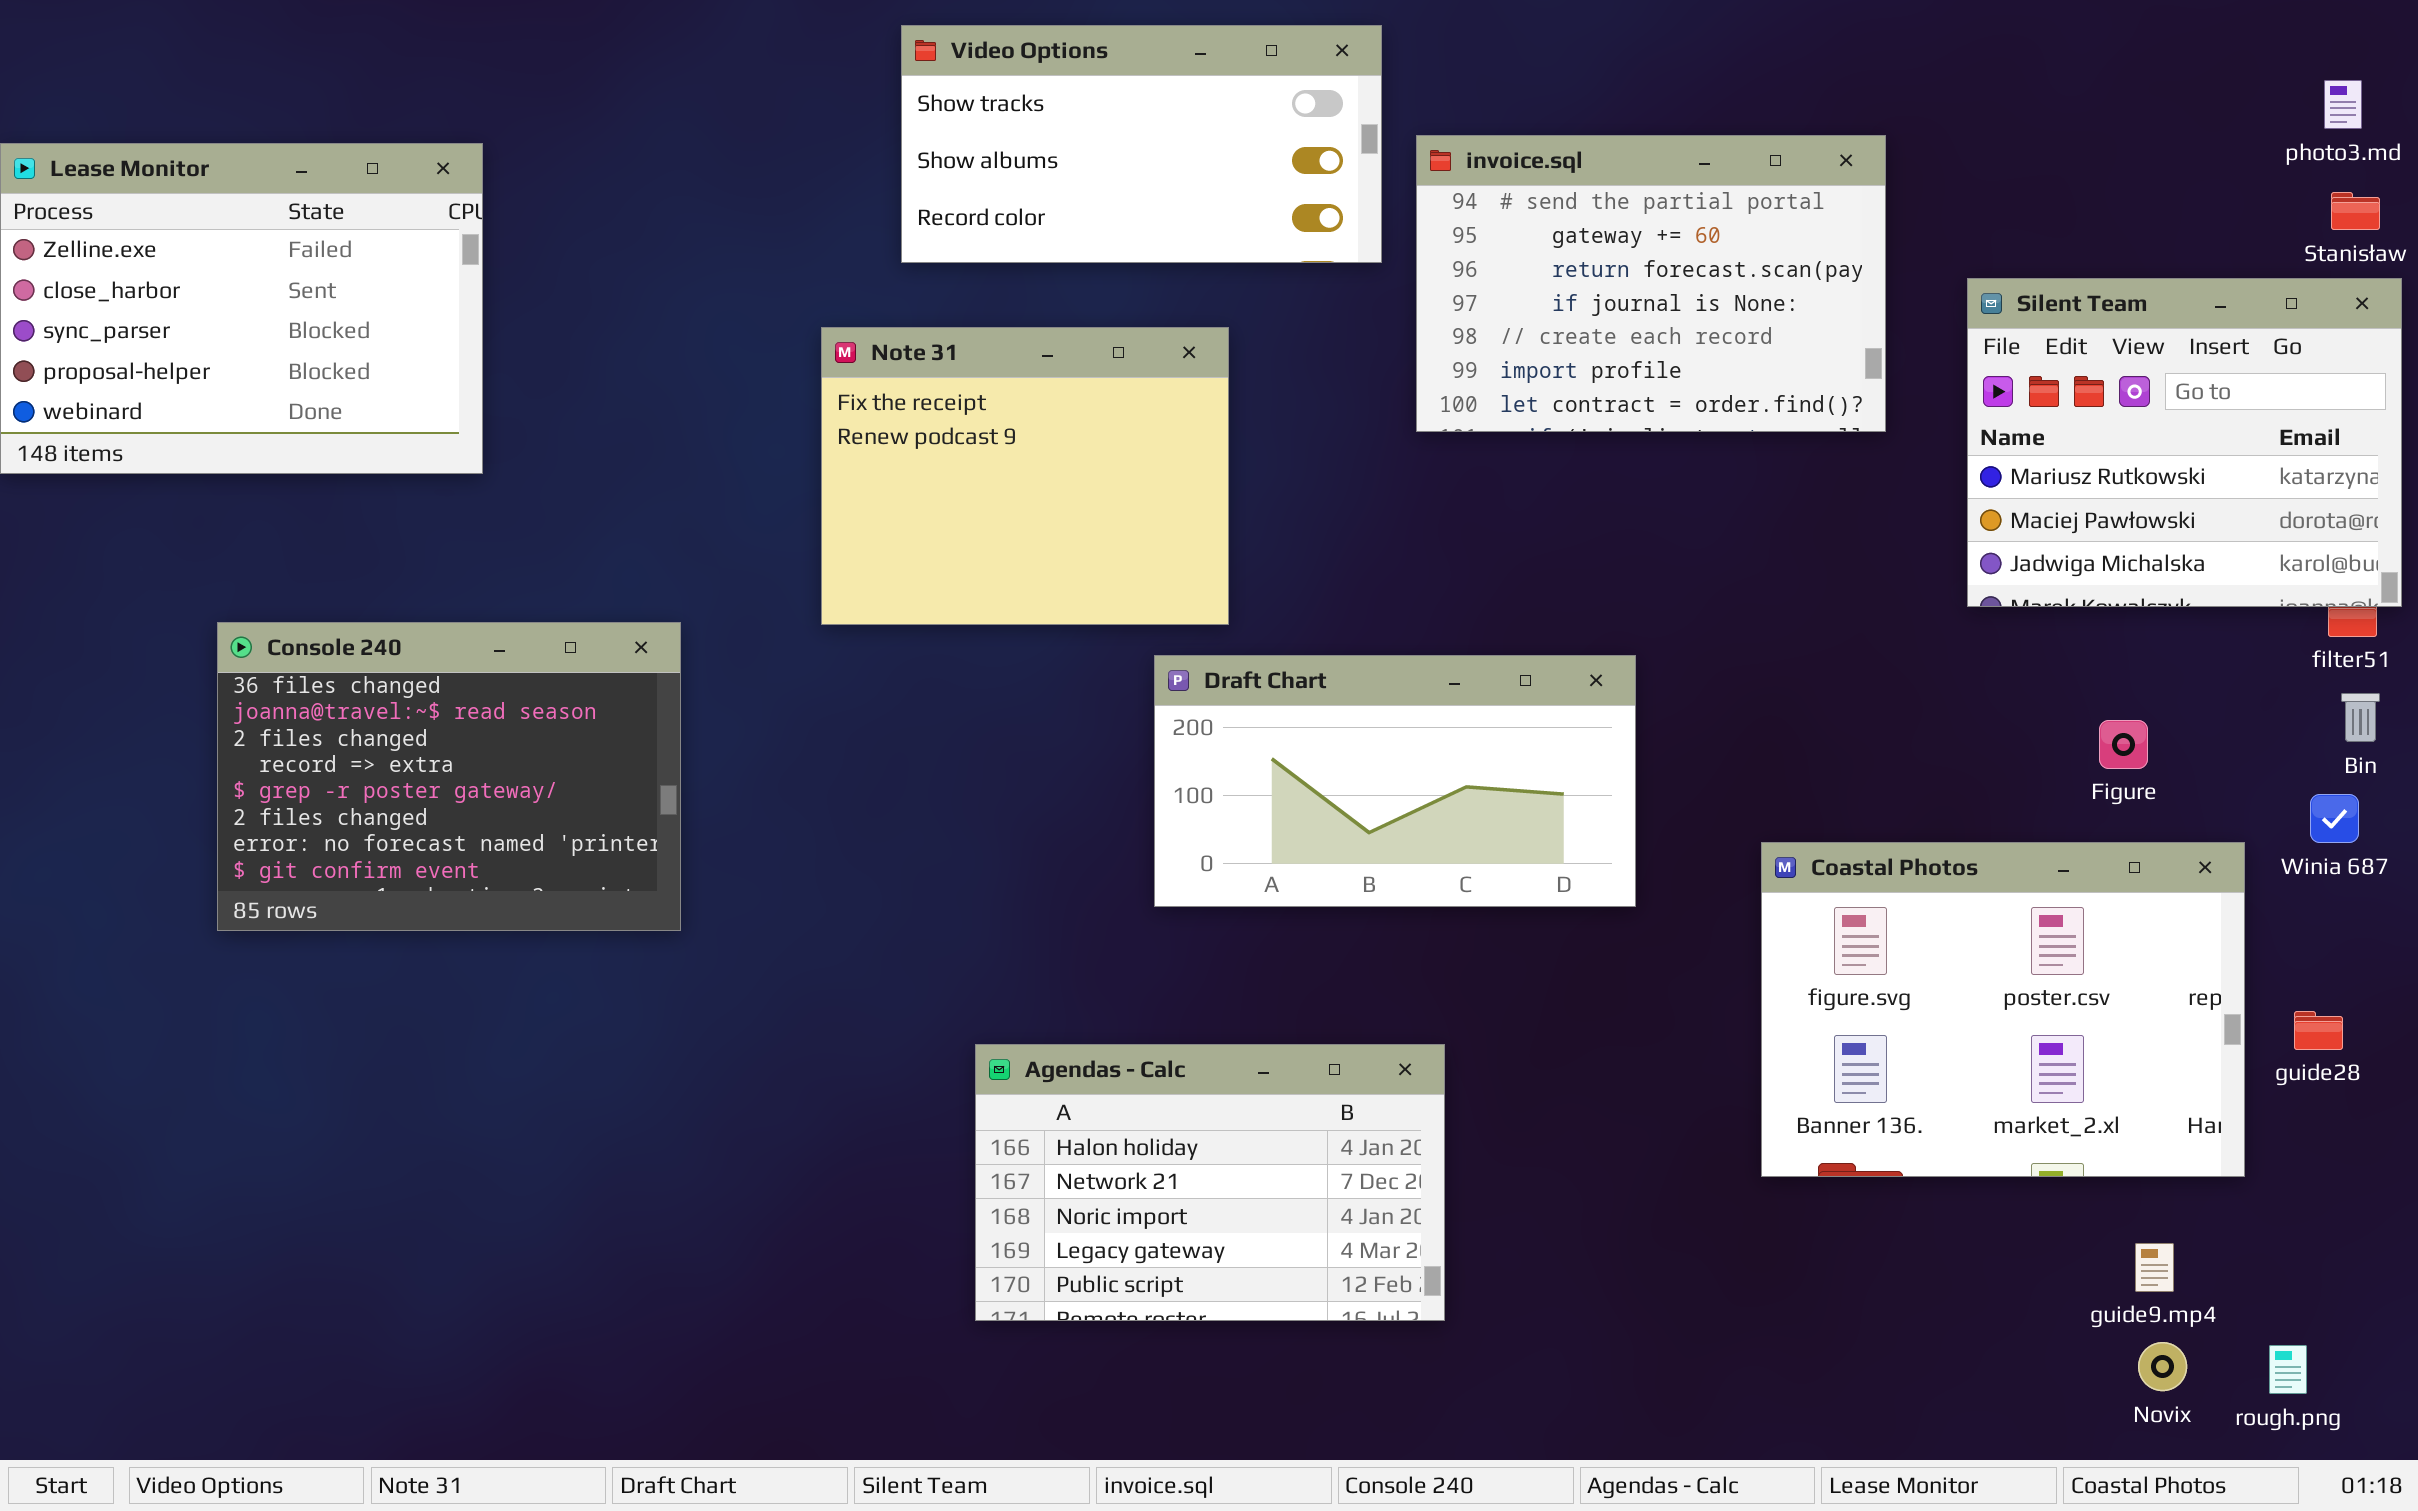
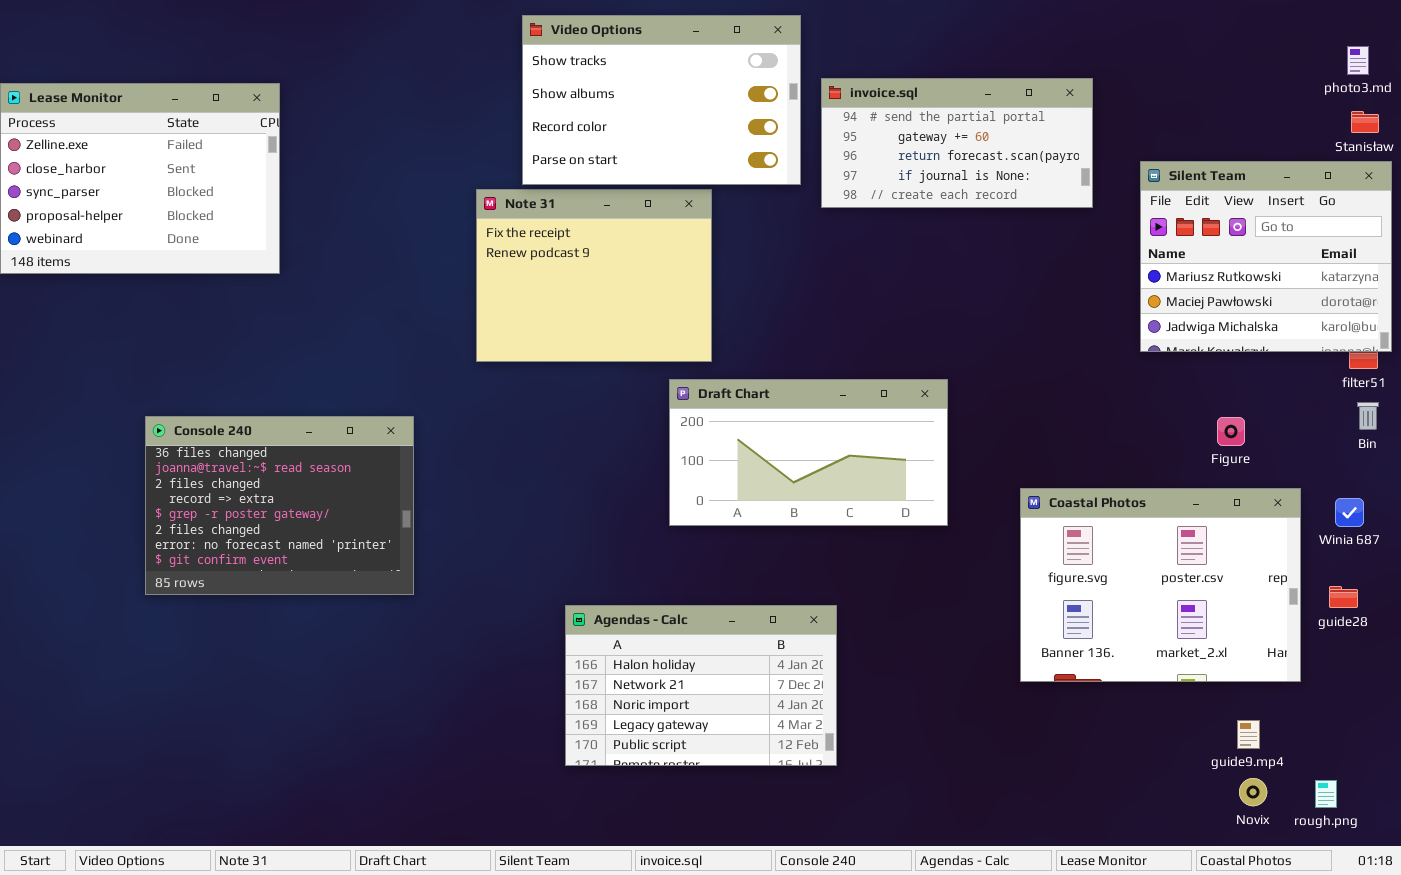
Video Options: [901,25,1382,263] -> [522,15,801,185], resized
invoice.sql: [1416,135,1886,432] -> [821,78,1093,208], resized
Console 240: [217,622,681,931] -> [145,416,414,595], moved
Winia 687: [2310,794,2359,843] -> [1335,498,1364,527], moved

